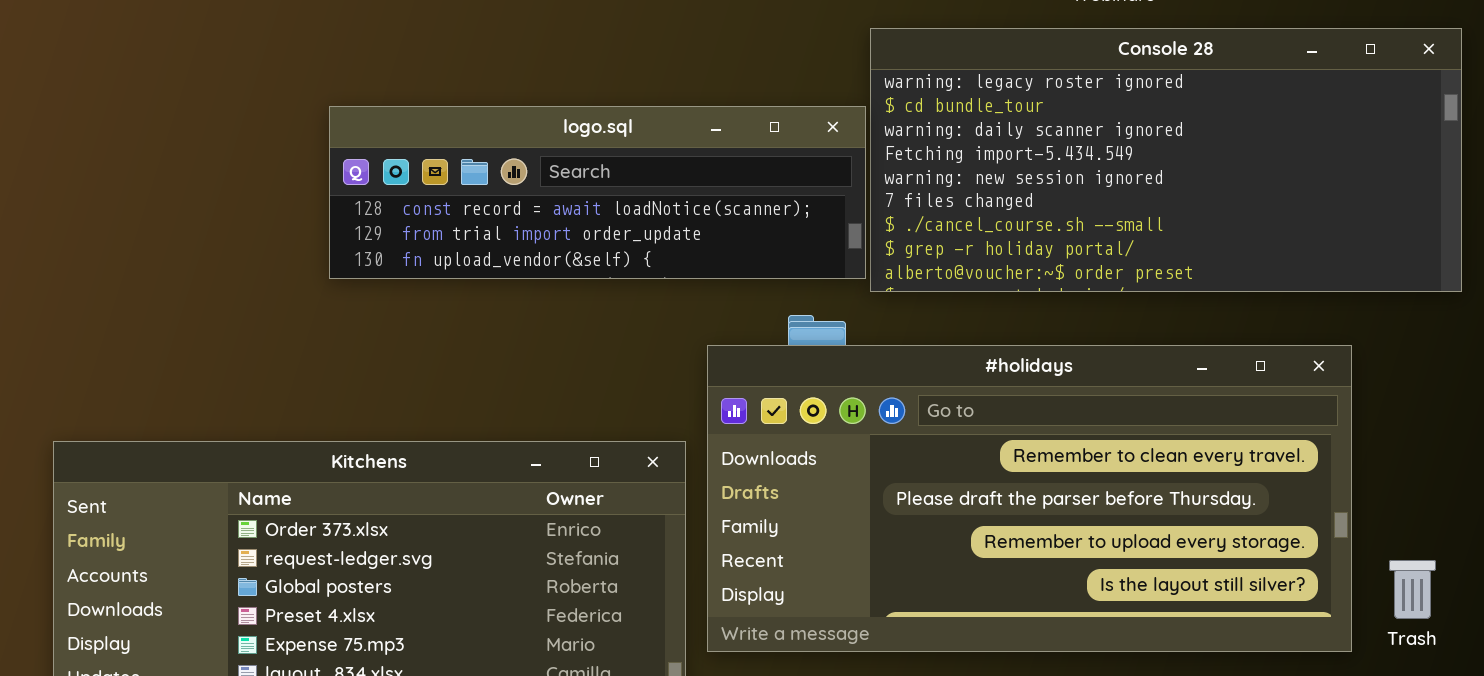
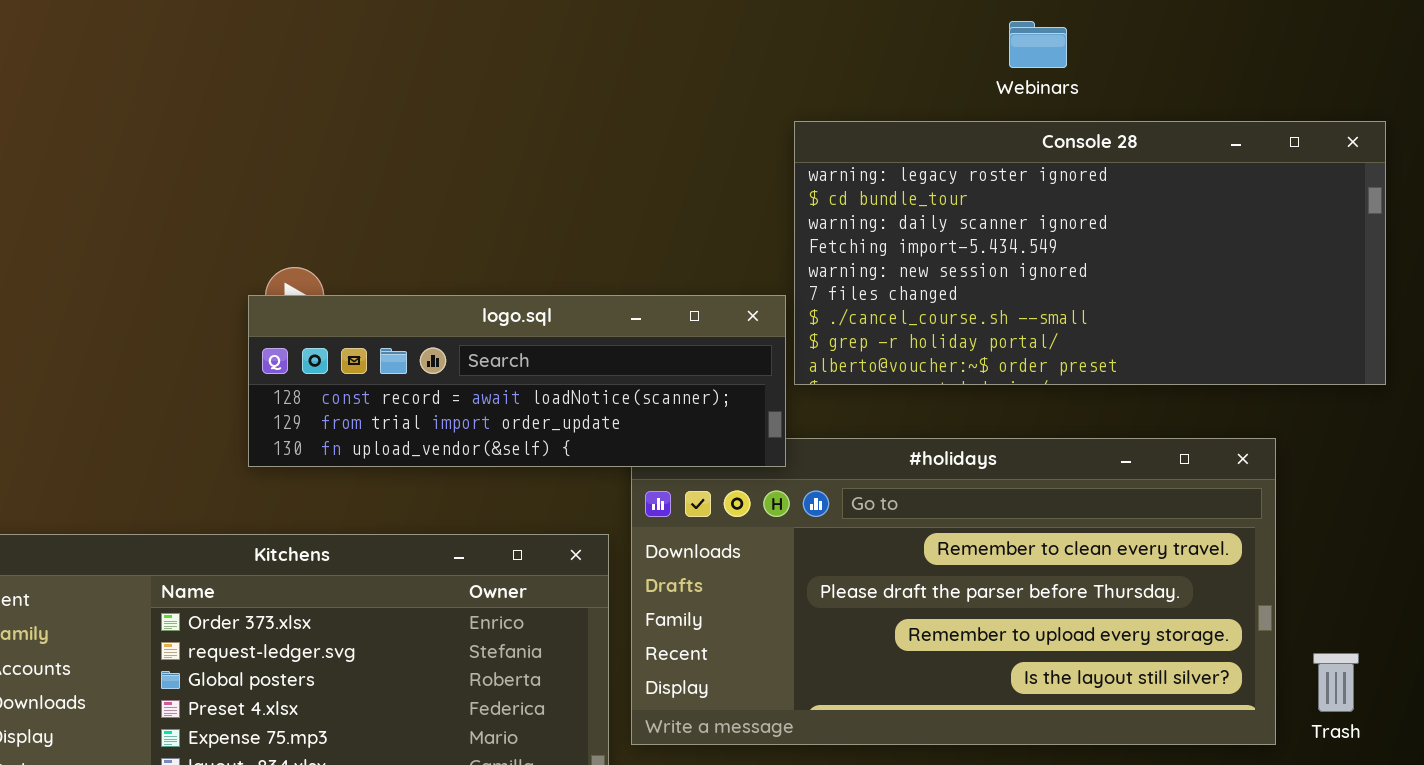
logo.sql: [329,106,866,279] -> [248,295,786,467], moved

